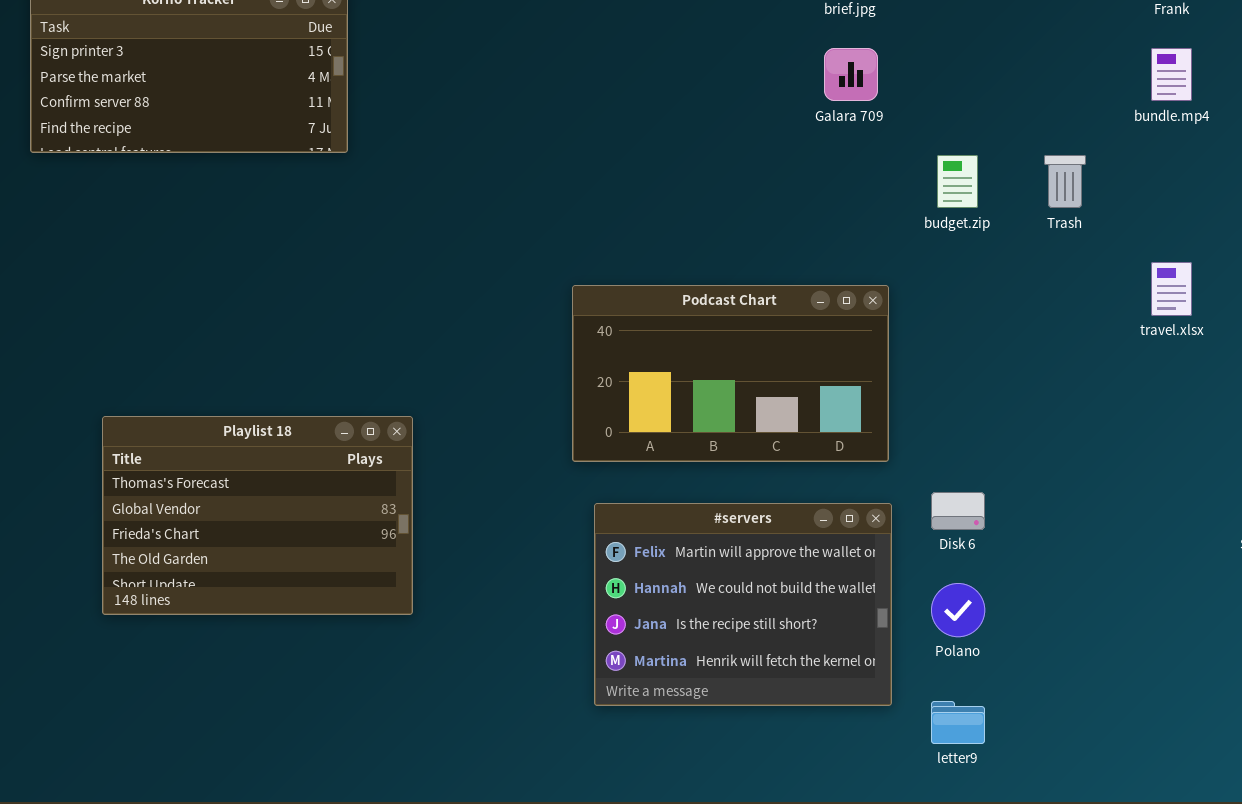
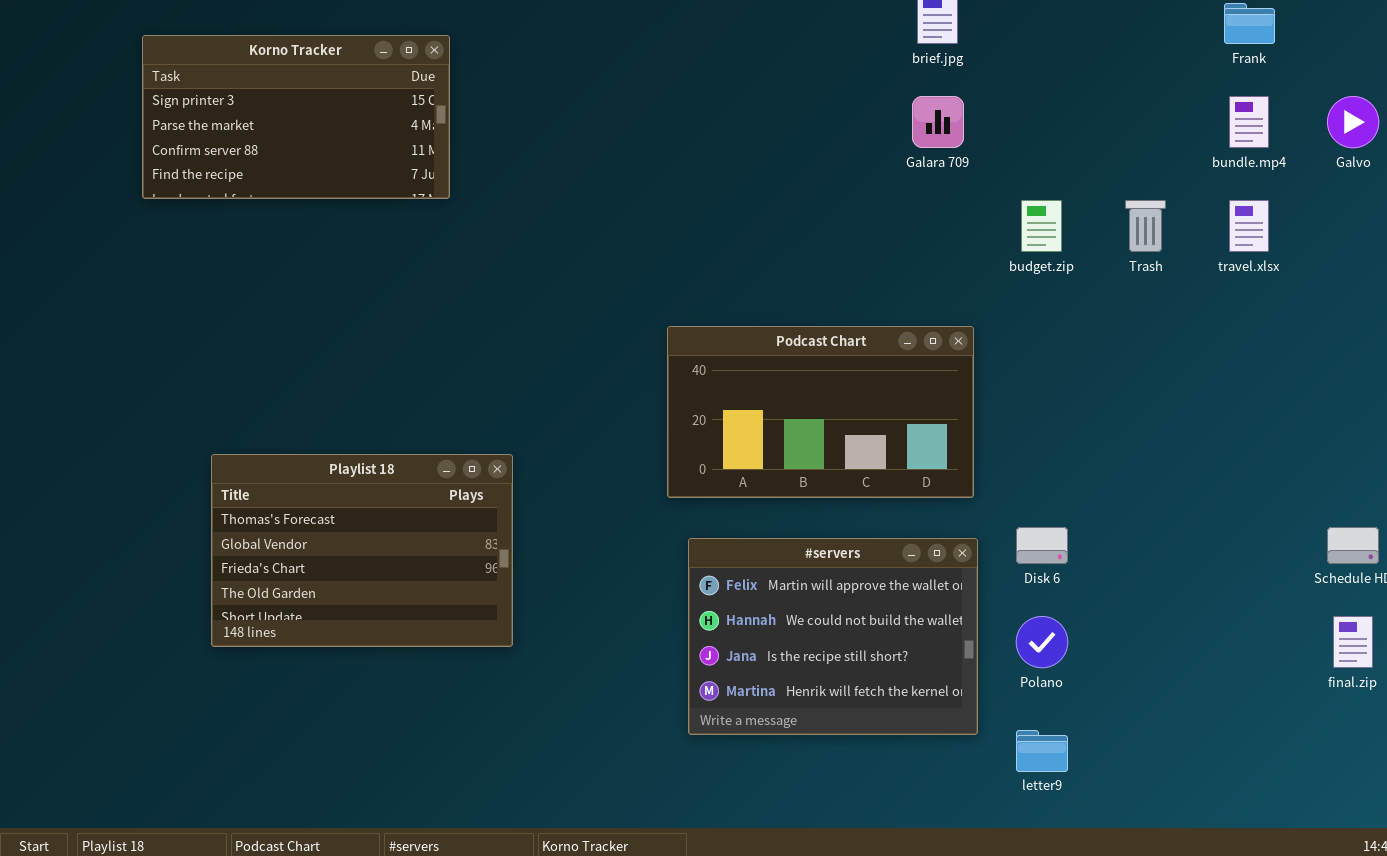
travel.xlsx: [1151,262,1192,316] -> [1229,200,1269,252], moved

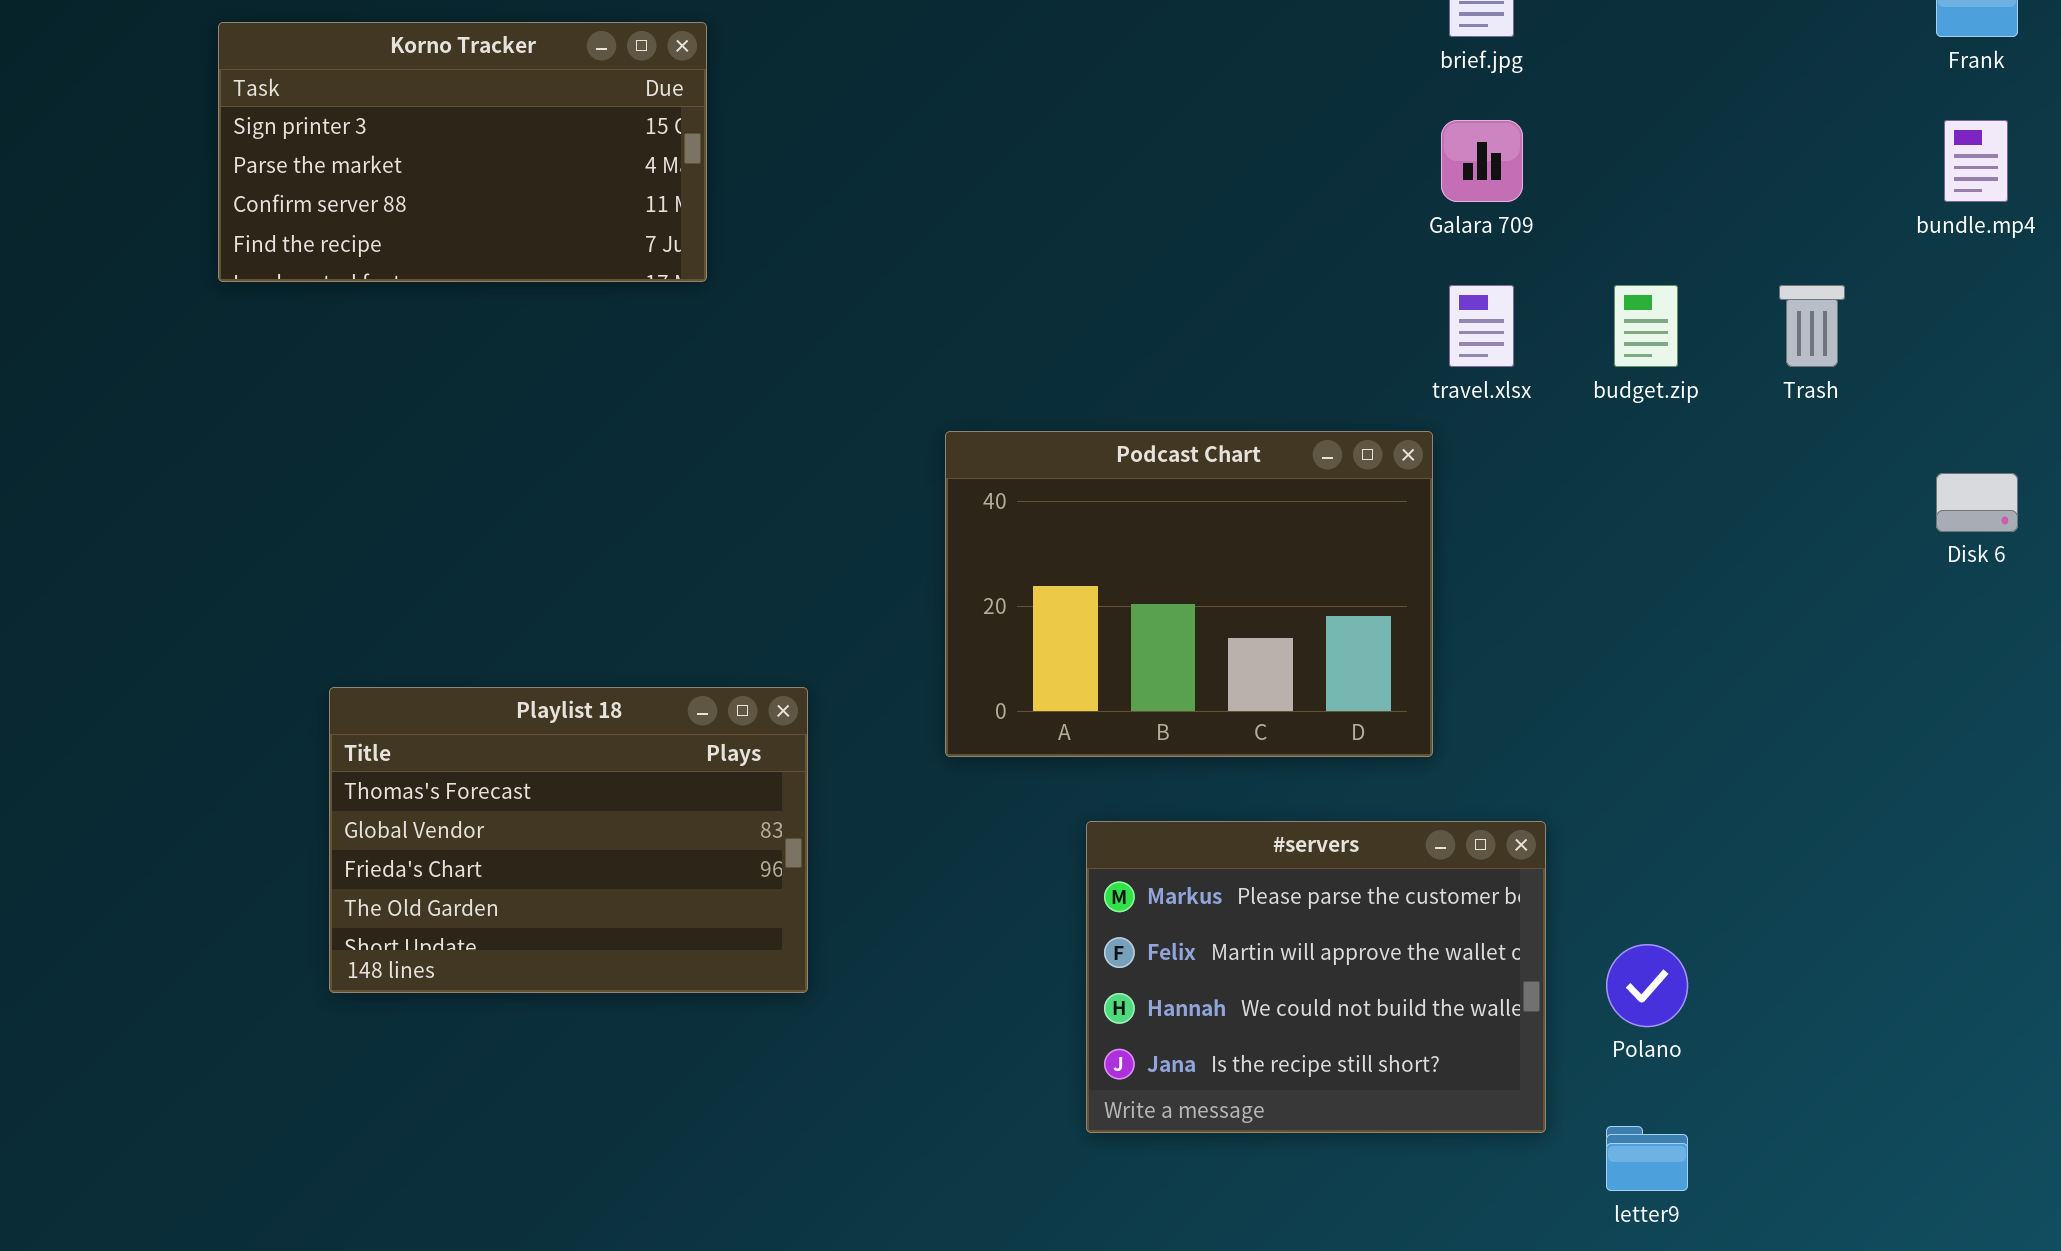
travel.xlsx: [1229,200,1269,252] -> [1449,285,1514,367], moved
Podcast Chart: [667,326,974,498] -> [945,431,1433,757], moved, resized
Disk 6: [1016,527,1068,564] -> [1936,473,2018,532], moved
#servers: [688,538,978,735] -> [1086,821,1546,1133], scrolled up 1 row

